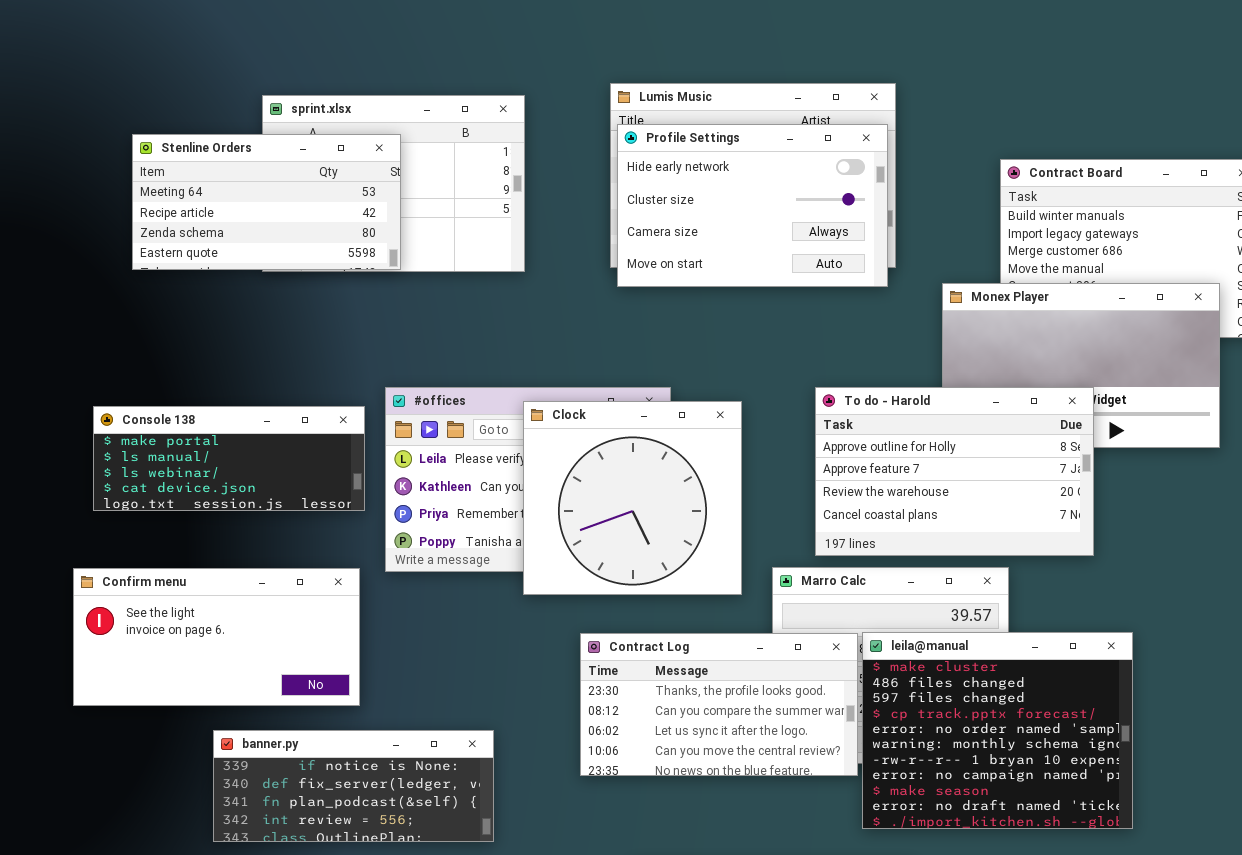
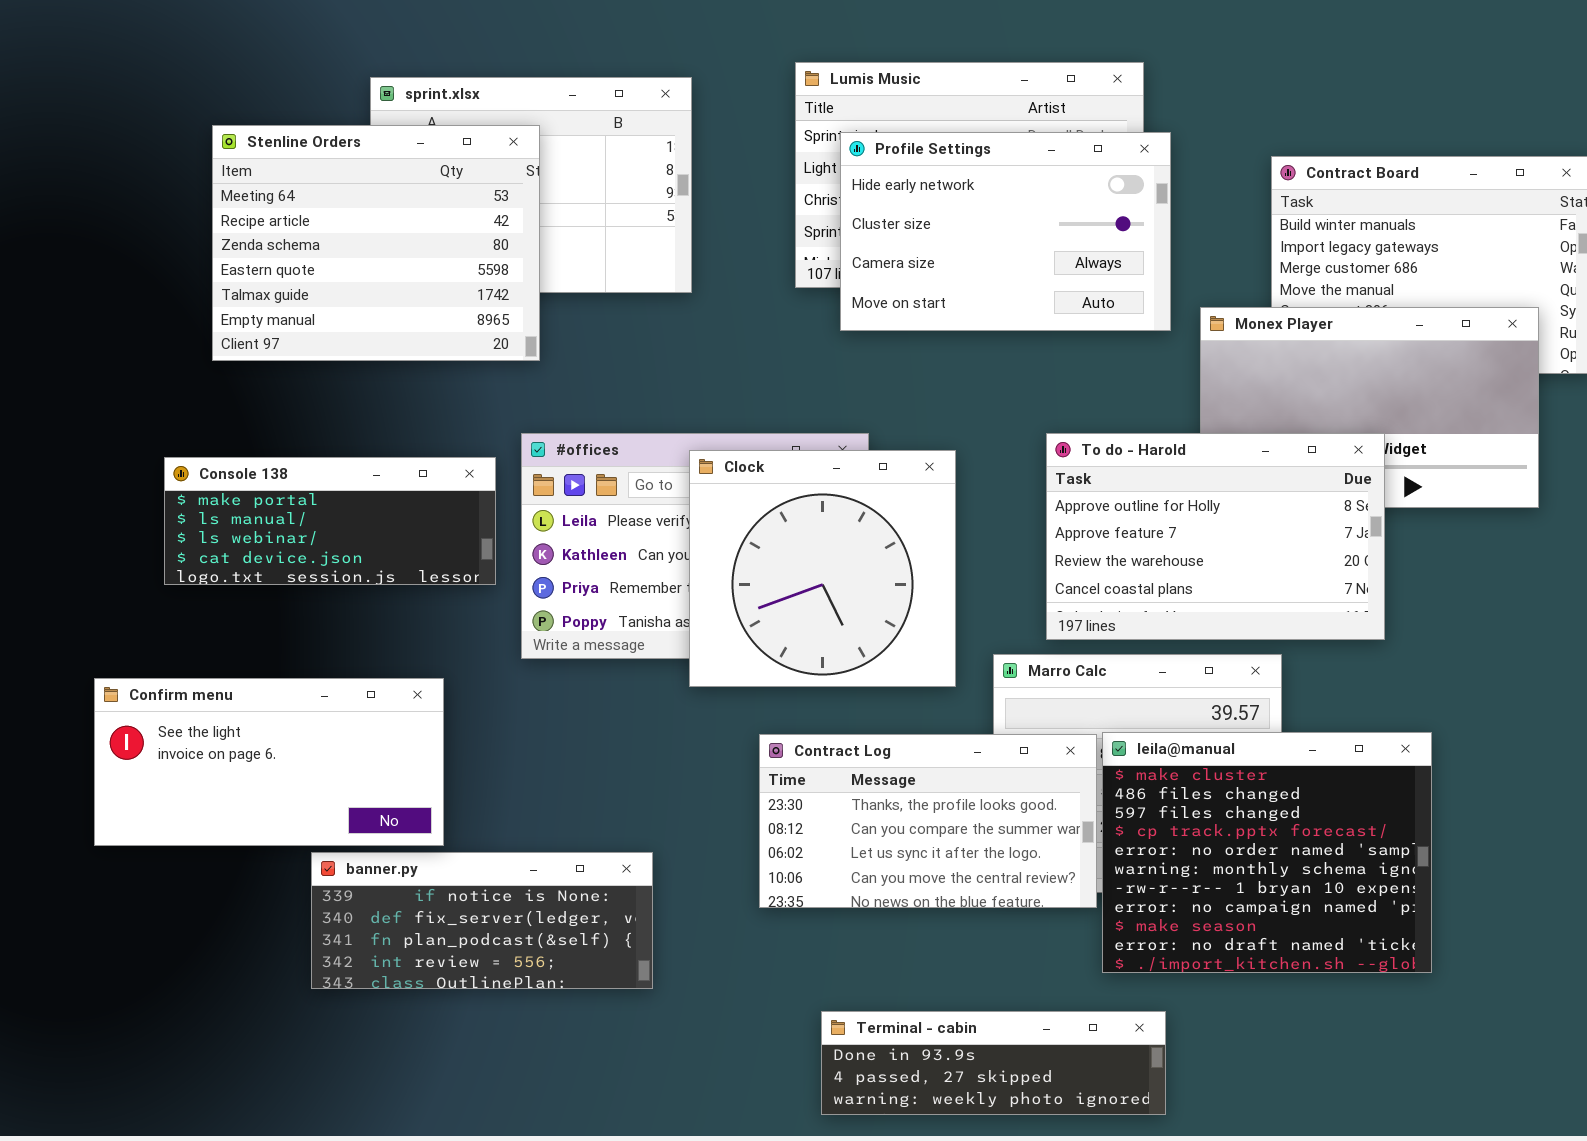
Profile Settings: [617,124,888,287] -> [840,132,1171,331], moved
Stenline Orders: [132,134,401,270] -> [212,125,540,361], resized
Confirm menu: [73,568,360,706] -> [94,678,444,846], moved

